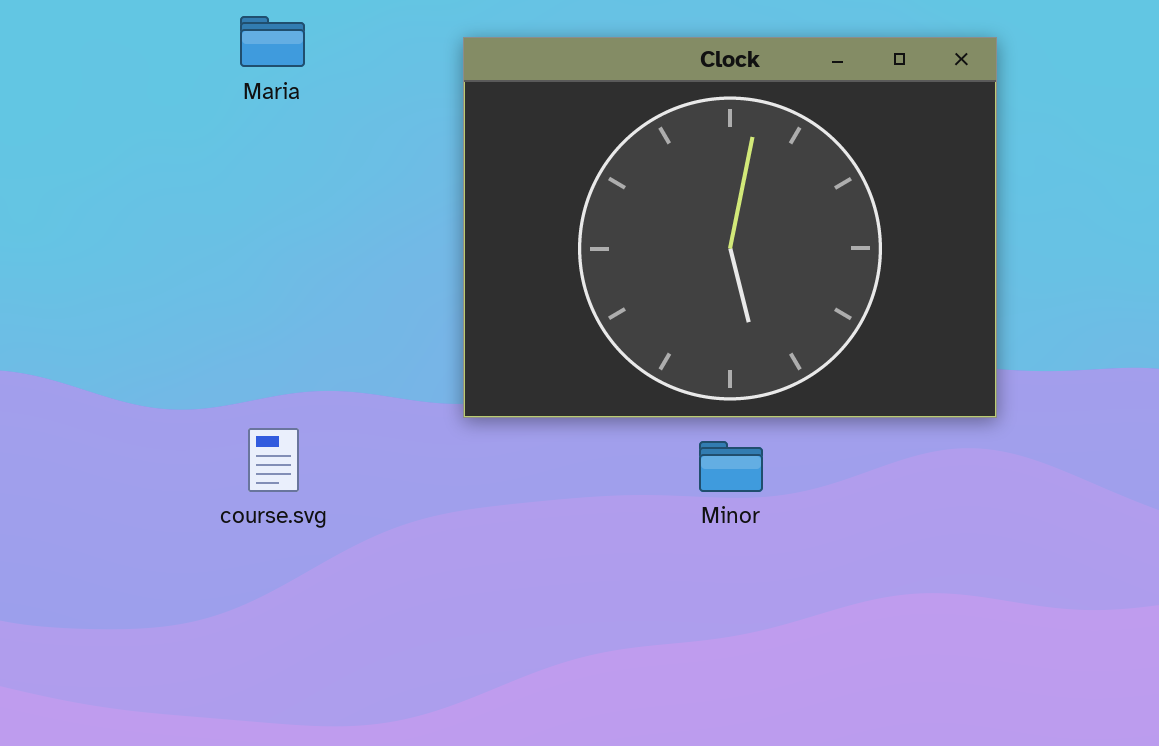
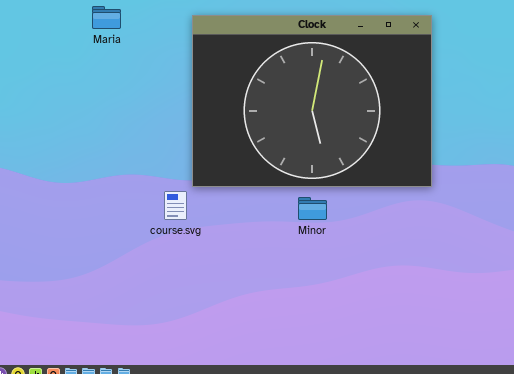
course.svg: [248,428,299,492] -> [164,191,187,220], moved

